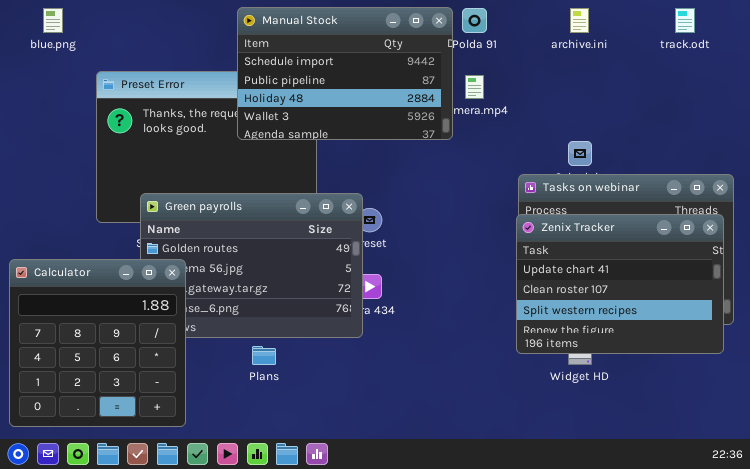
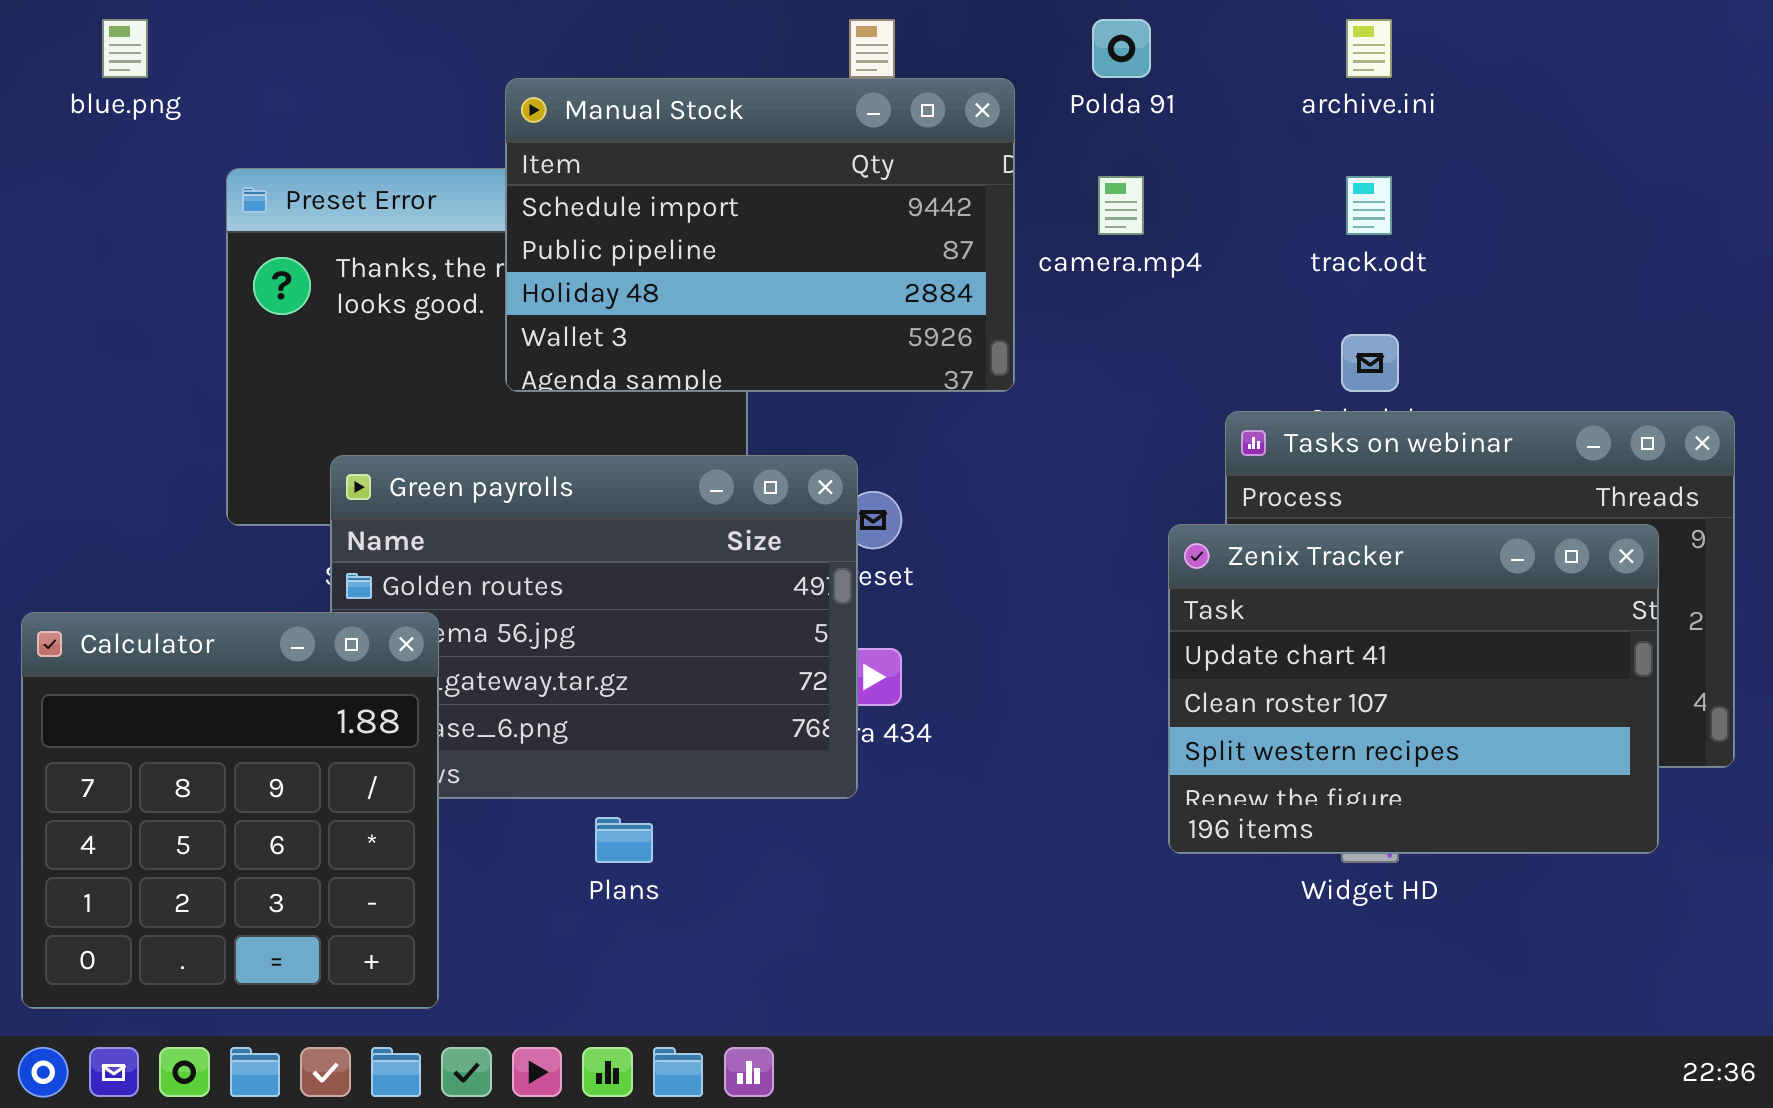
Manual Stock: [237,7,453,140] -> [505,78,1015,392], moved
track.odt: [675,8,695,33] -> [1346,176,1392,235], moved
Zenix Tracker: [516,214,724,354] -> [1168,524,1659,854], moved

